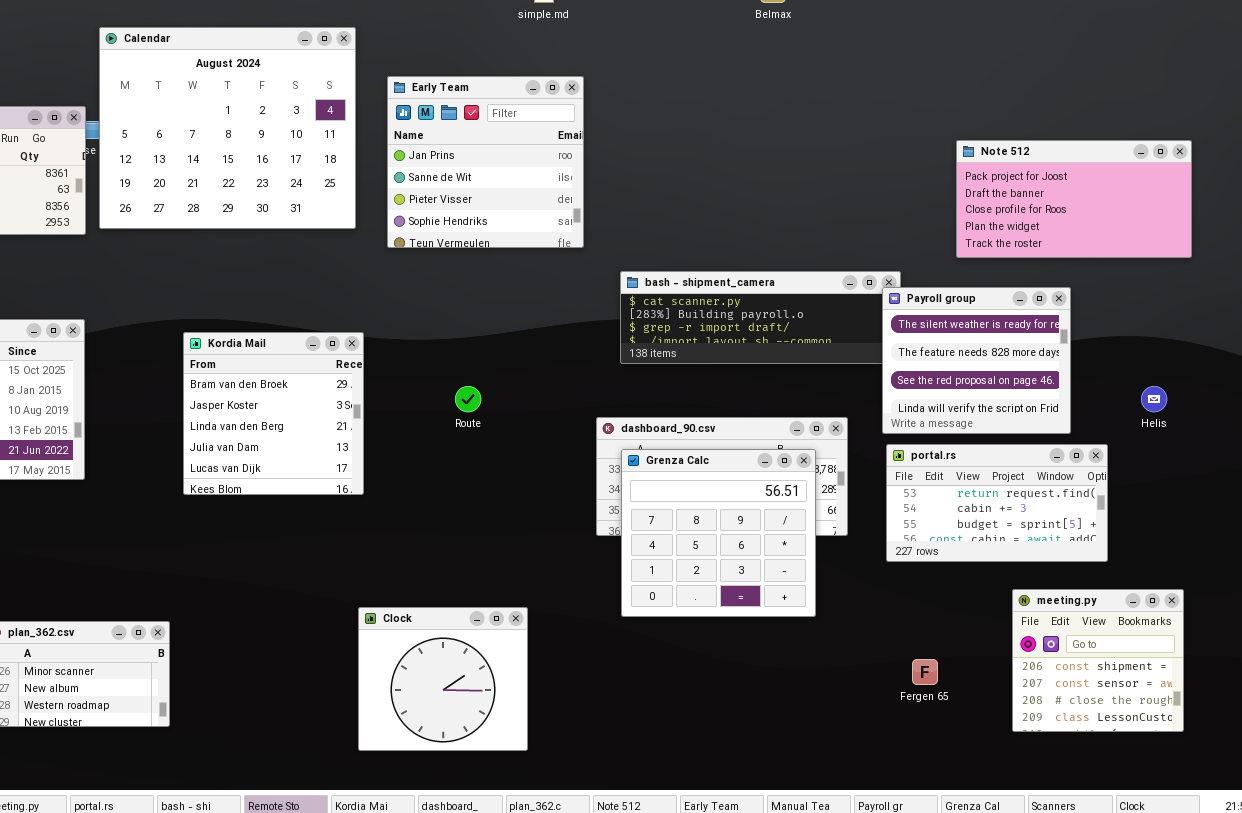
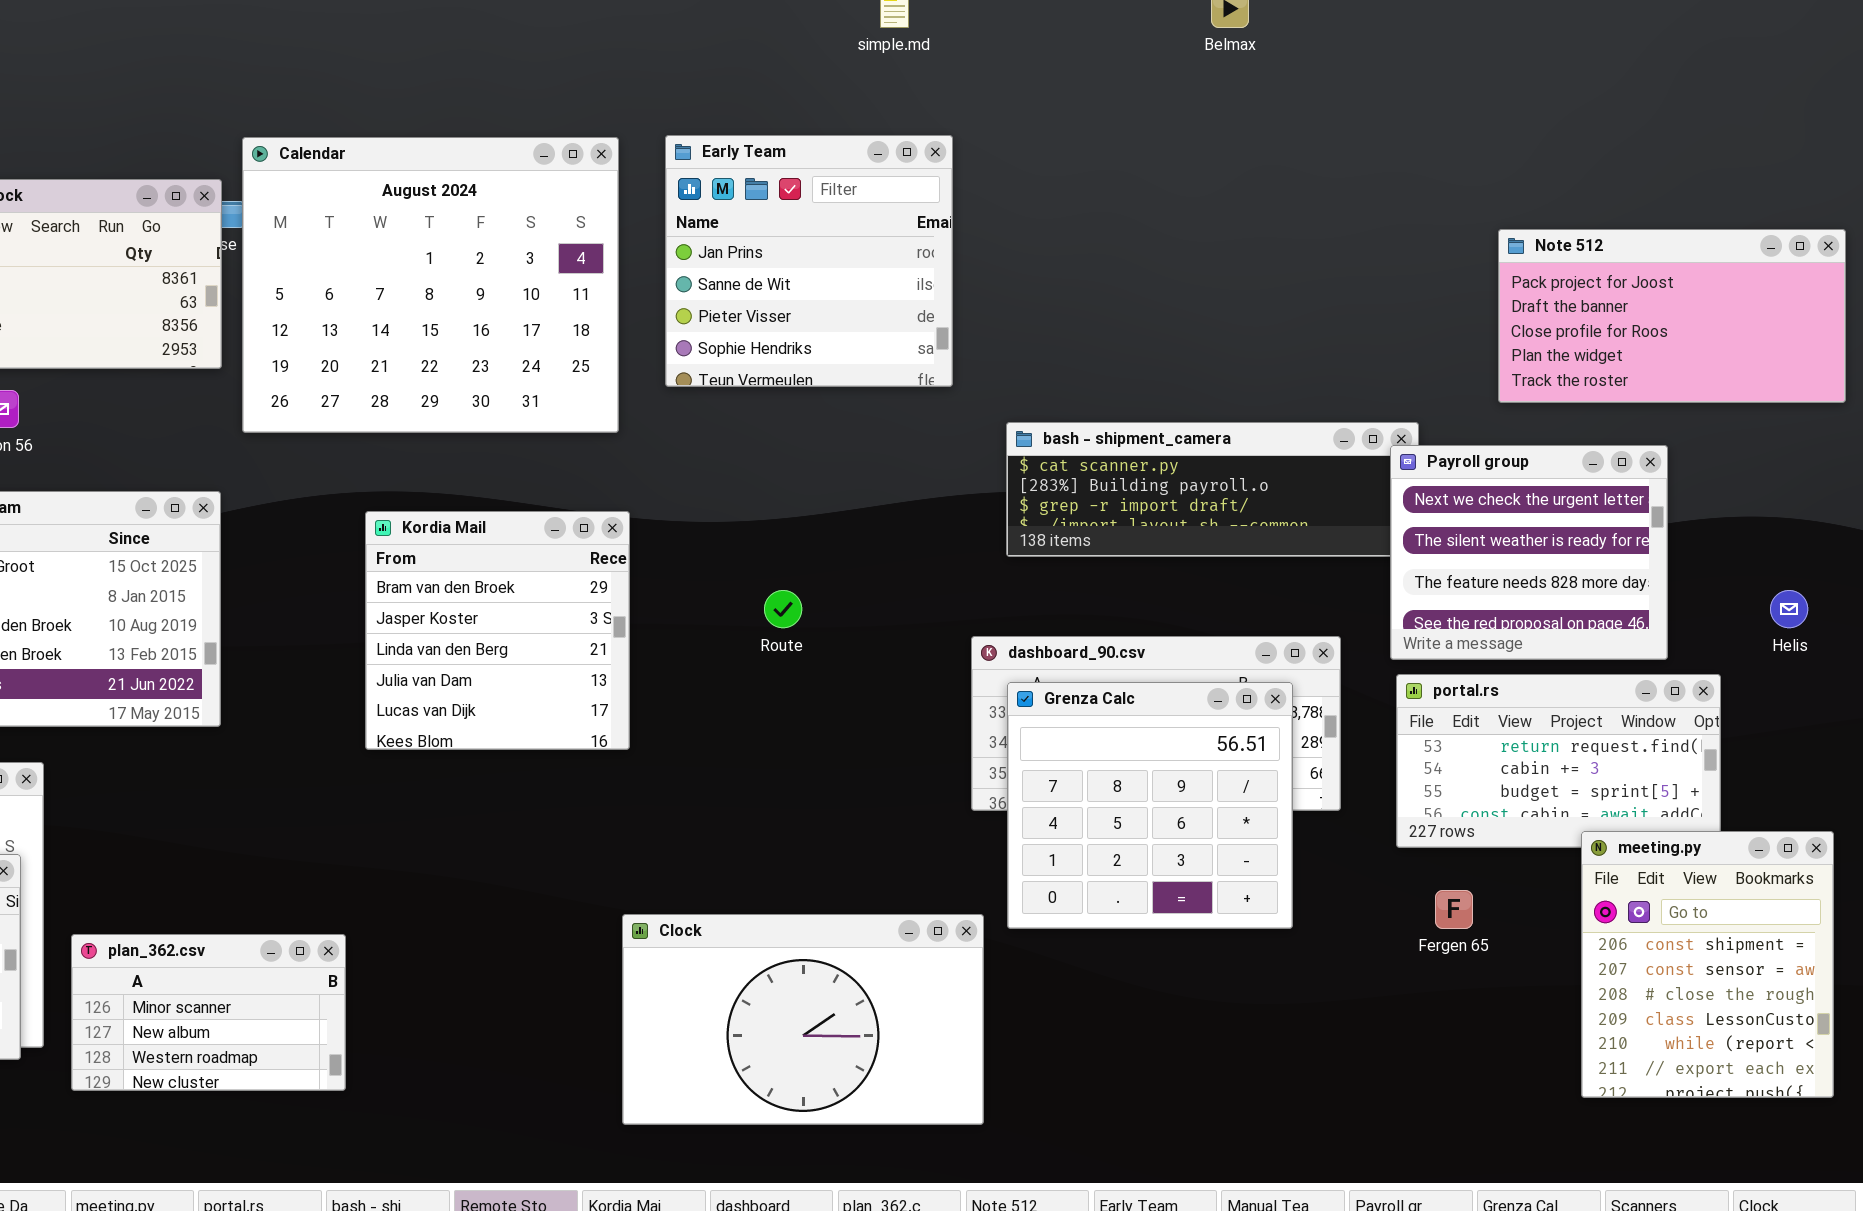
Calendar: [99,27,356,229] -> [242,137,619,433], moved
Payroll group: [882,287,1071,434] -> [1390,445,1668,660], scrolled up 1 row
meeting.py: [1012,589,1184,732] -> [1581,831,1834,1098], resized
Clock: [358,607,528,751] -> [622,914,984,1125], resized
Fergen 65: [912,659,938,685] -> [1435,890,1473,929], moved

